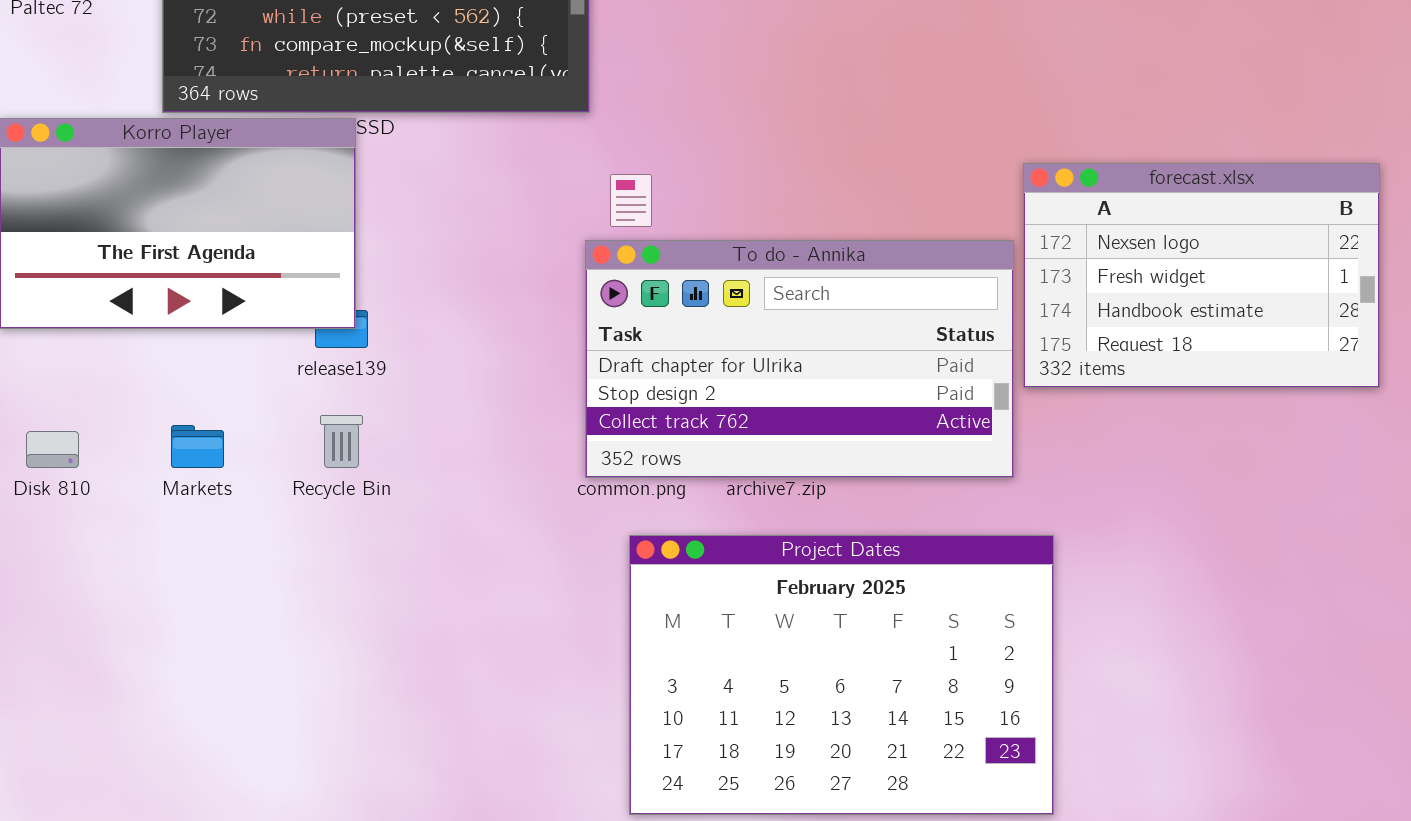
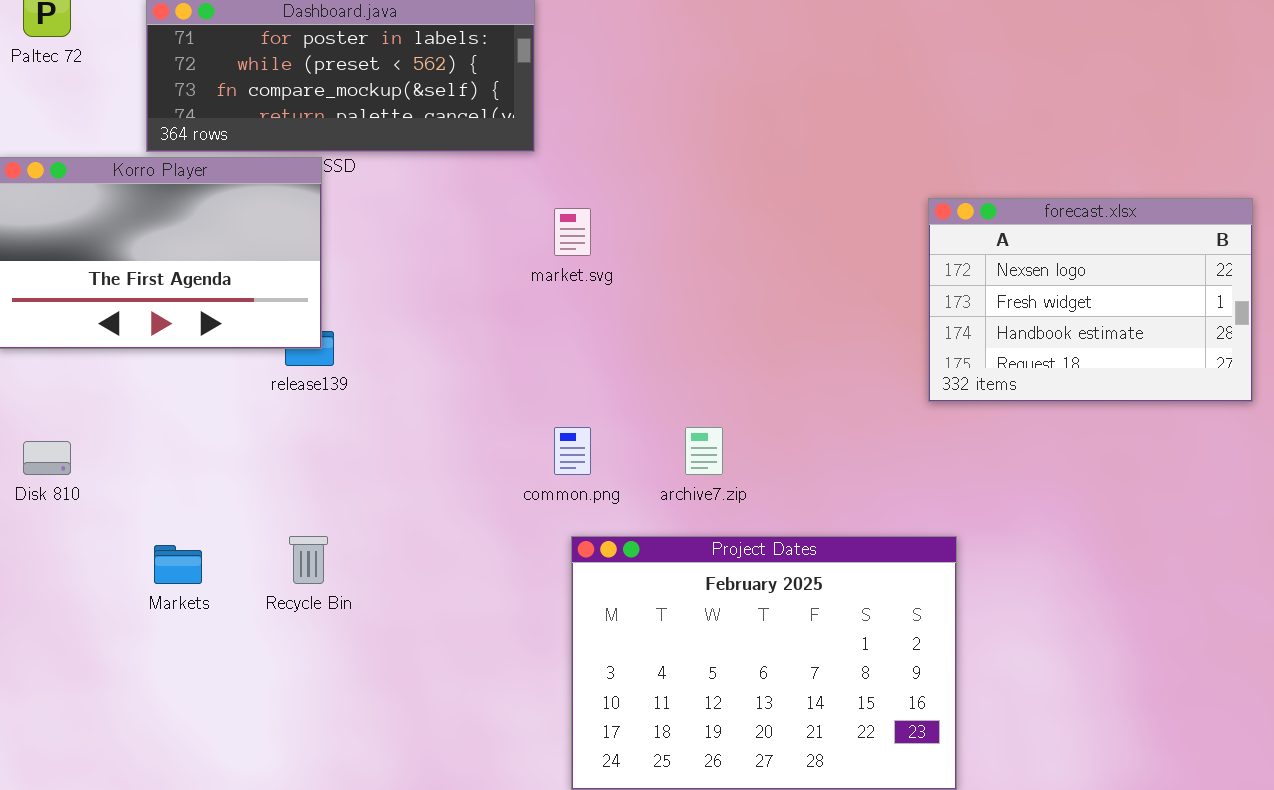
To do - Annika: [585,240,1014,478] -> none, closed
Recycle Bin: [320,415,363,468] -> [289,536,328,584], moved
Markets: [171,425,224,468] -> [154,545,202,584], moved

